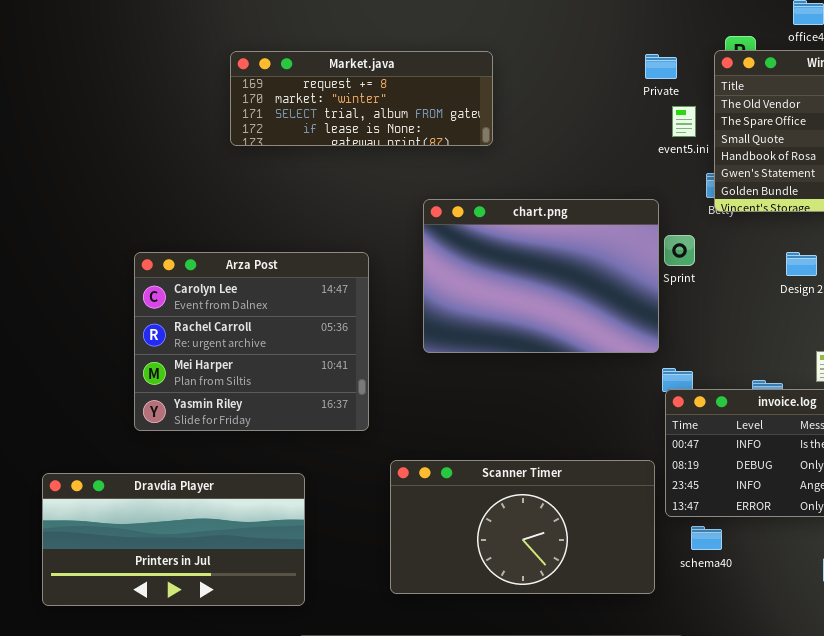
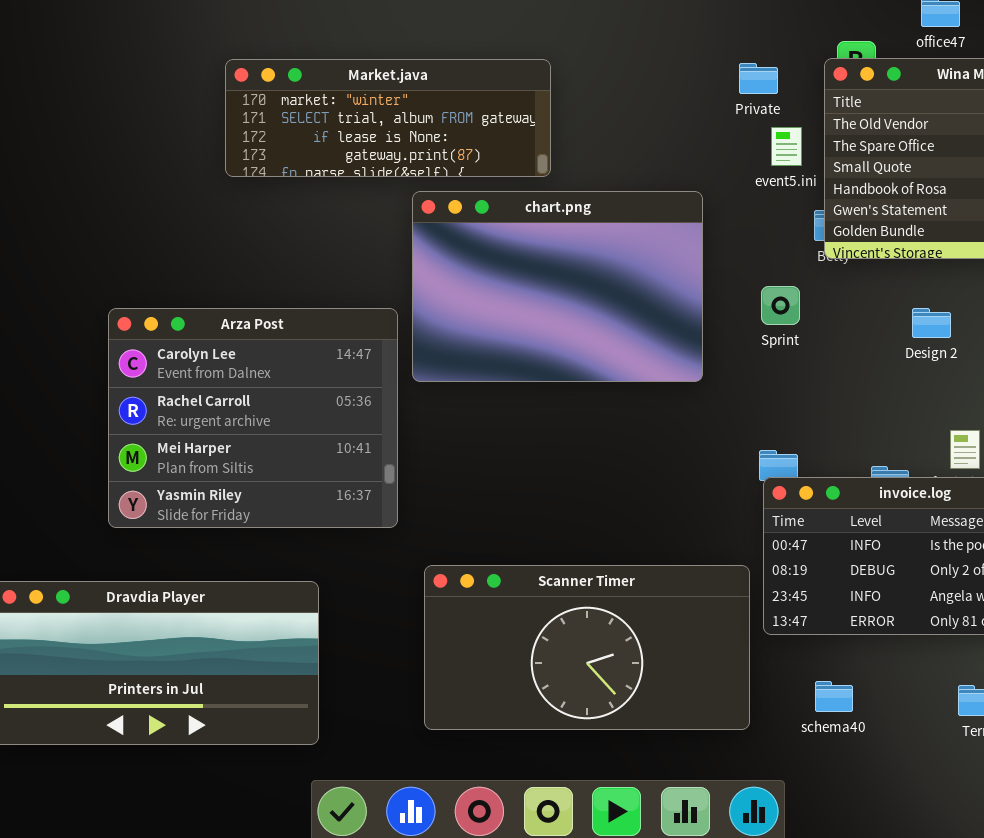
Market.java: [230,51,493,146] -> [225,59,551,177], scrolled down 1 row
chart.png: [423,199,659,353] -> [412,191,703,382], moved
schema40: [691,526,722,550] -> [815,681,853,712], moved

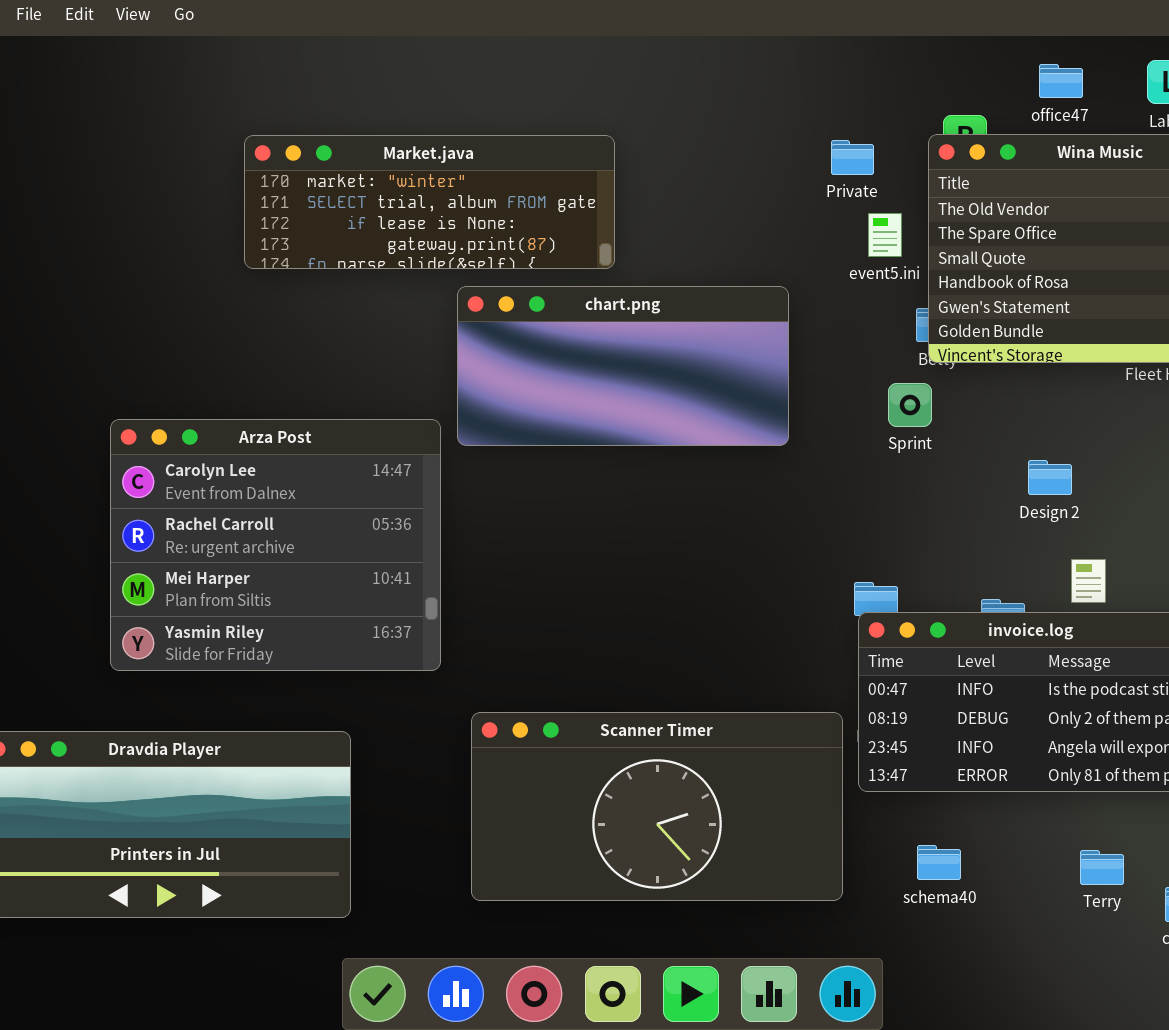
chart.png: [412,191,703,382] -> [457,286,789,446], resized
Sprint: [761,286,800,325] -> [888,383,932,427], moved
Design 2: [912,308,951,338] -> [1028,460,1072,495], moved

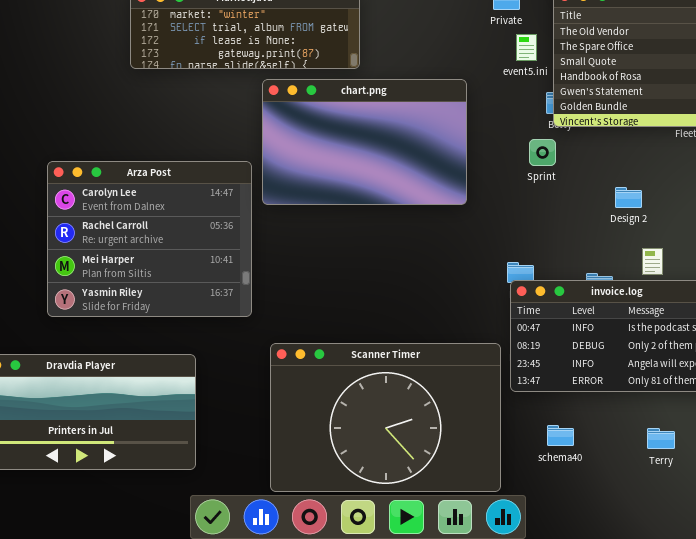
chart.png: [457,286,789,446] -> [262,79,467,205], resized
Scanner Timer: [471,712,843,901] -> [270,343,501,492], resized

